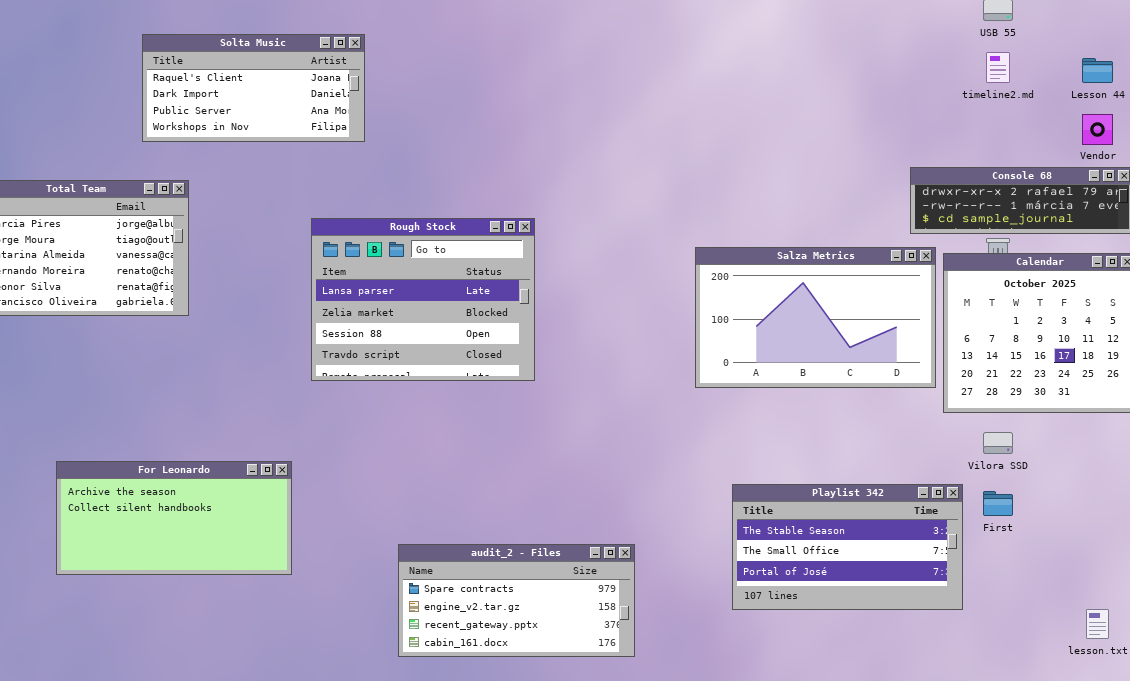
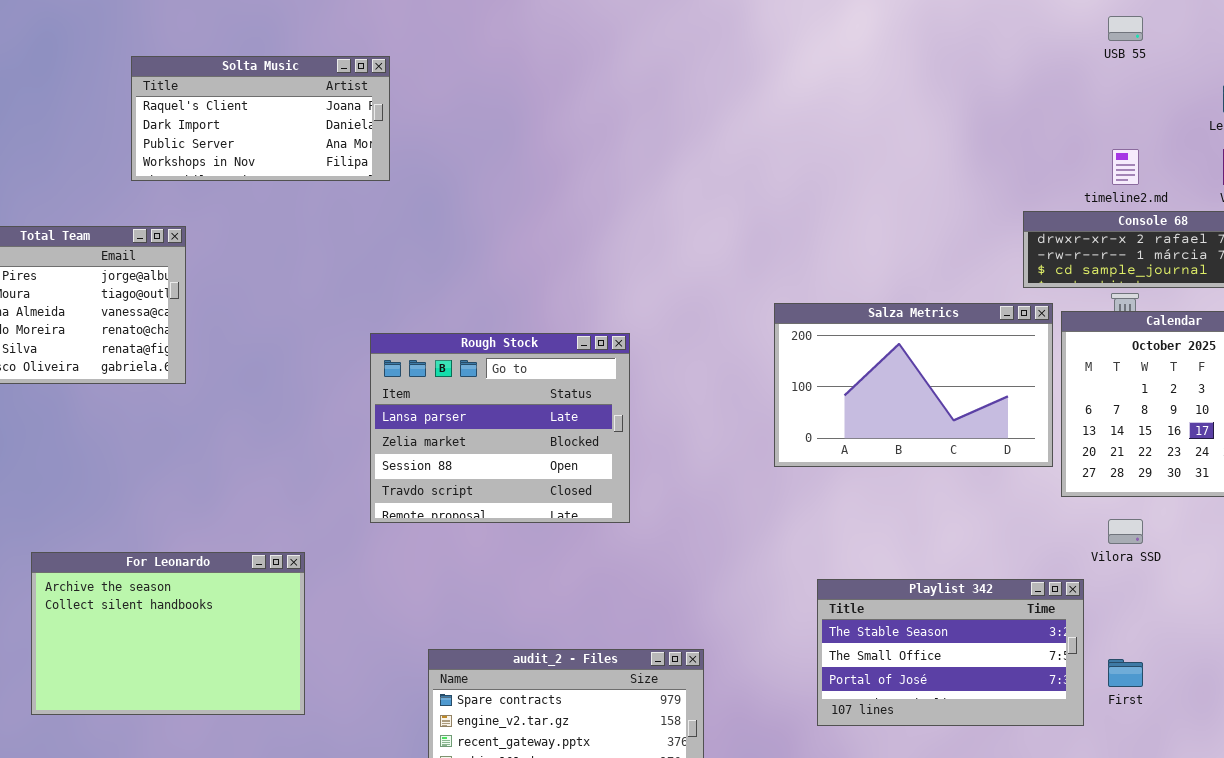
timeline2.md: [986,52,1010,83] -> [1112,149,1139,185], moved
Rough Stock: [311,218,535,381] -> [370,333,630,523], moved
For Leonardo: [56,461,292,575] -> [31,552,305,715], resized
First: [983,491,1013,516] -> [1108,659,1143,687], moved

